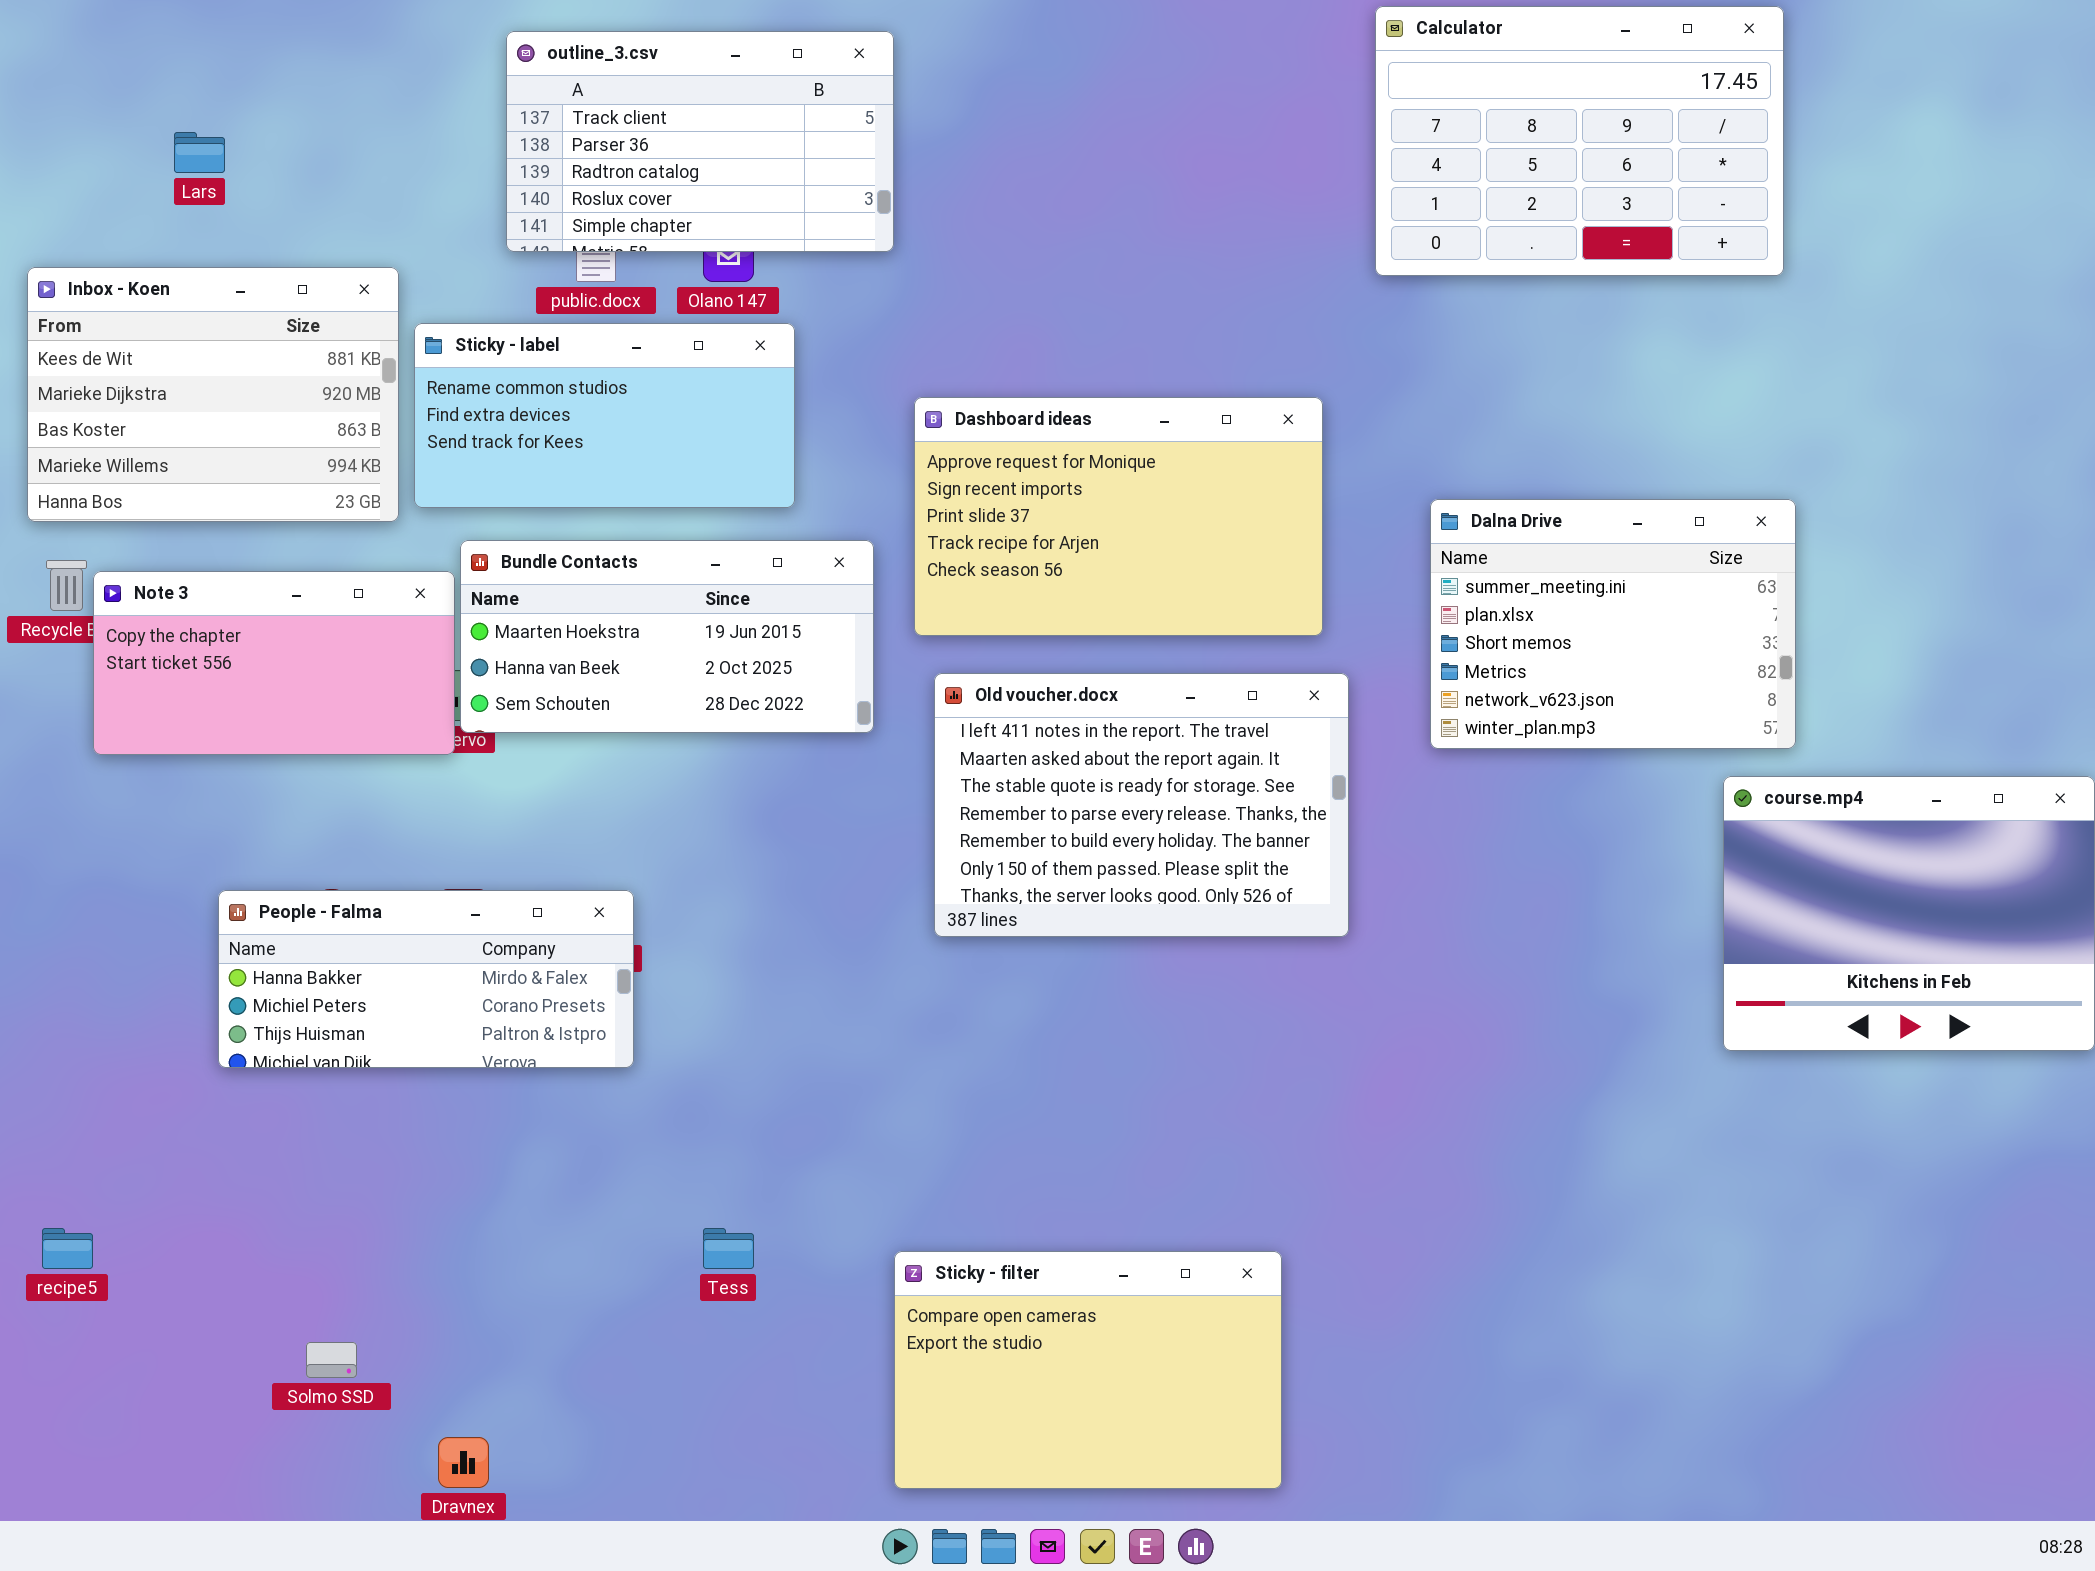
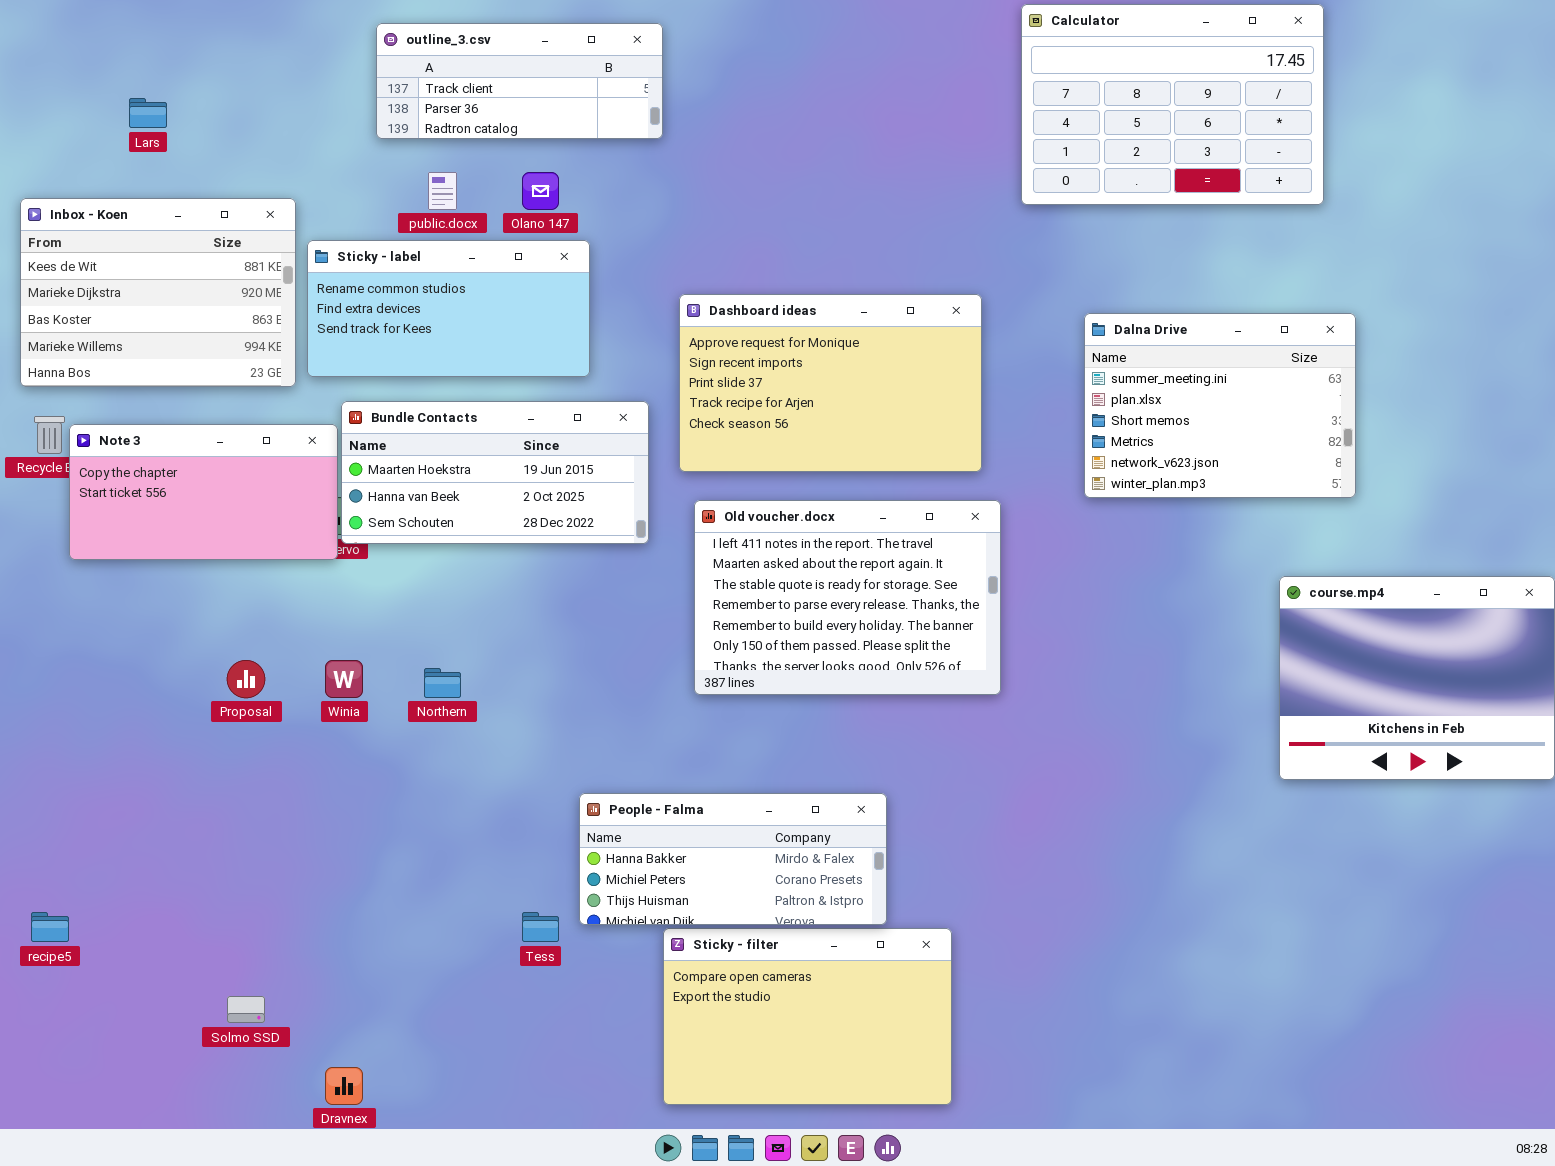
outline_3.csv: [506,31,894,252] -> [376,23,663,139], resized
Dalna Drive: [1430,499,1796,749] -> [1084,313,1356,498], moved
People - Falma: [218,890,634,1068] -> [579,793,887,925], moved

